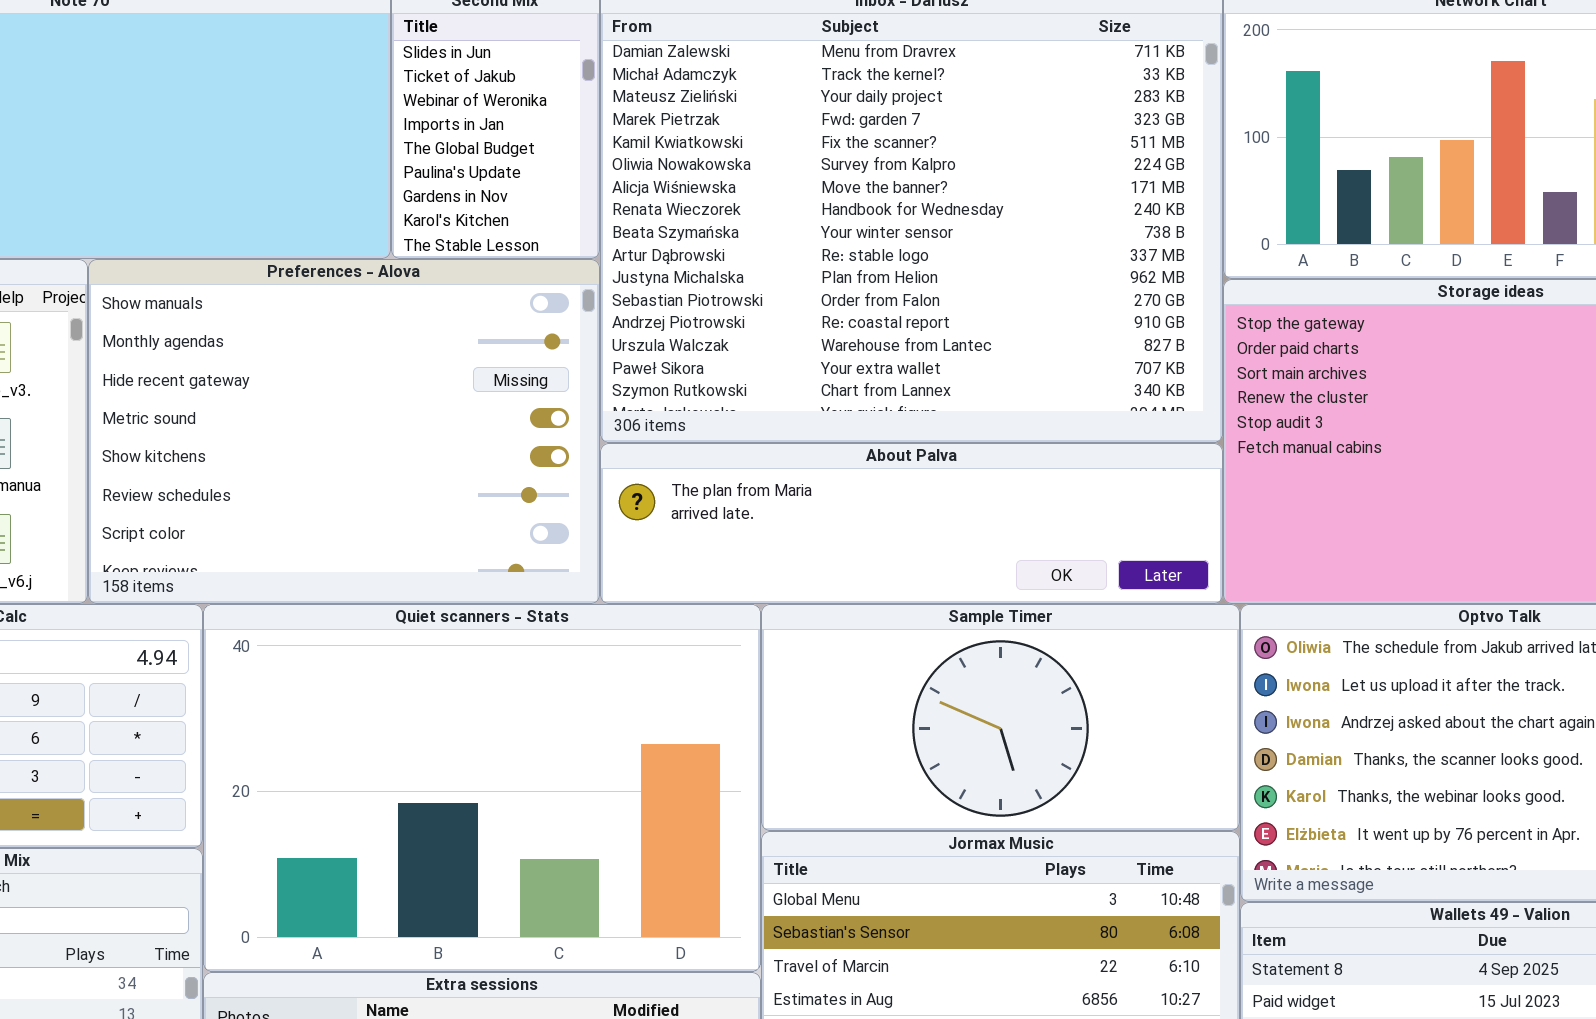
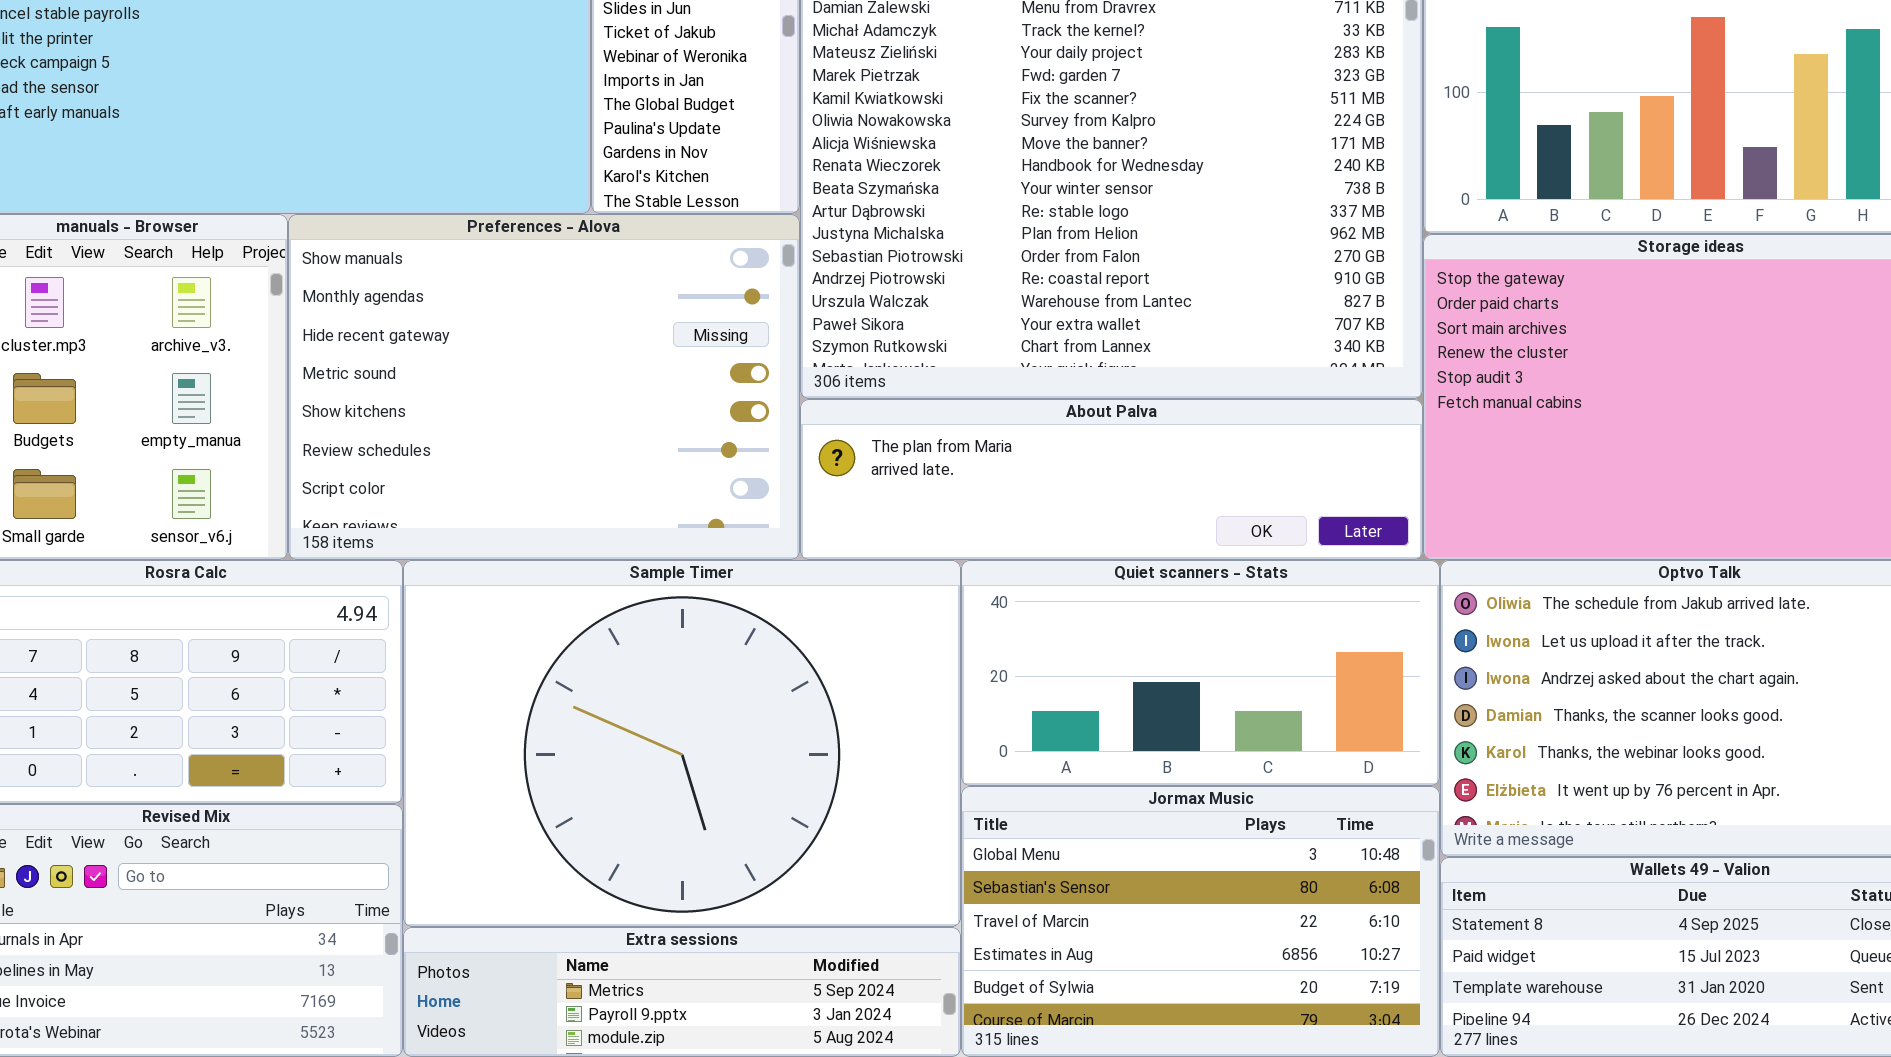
Quiet scanners - Stats: [203,604,761,972] -> [961,560,1440,786], moved, resized
Sample Timer: [761,604,1240,831] -> [403,560,961,927], moved, resized

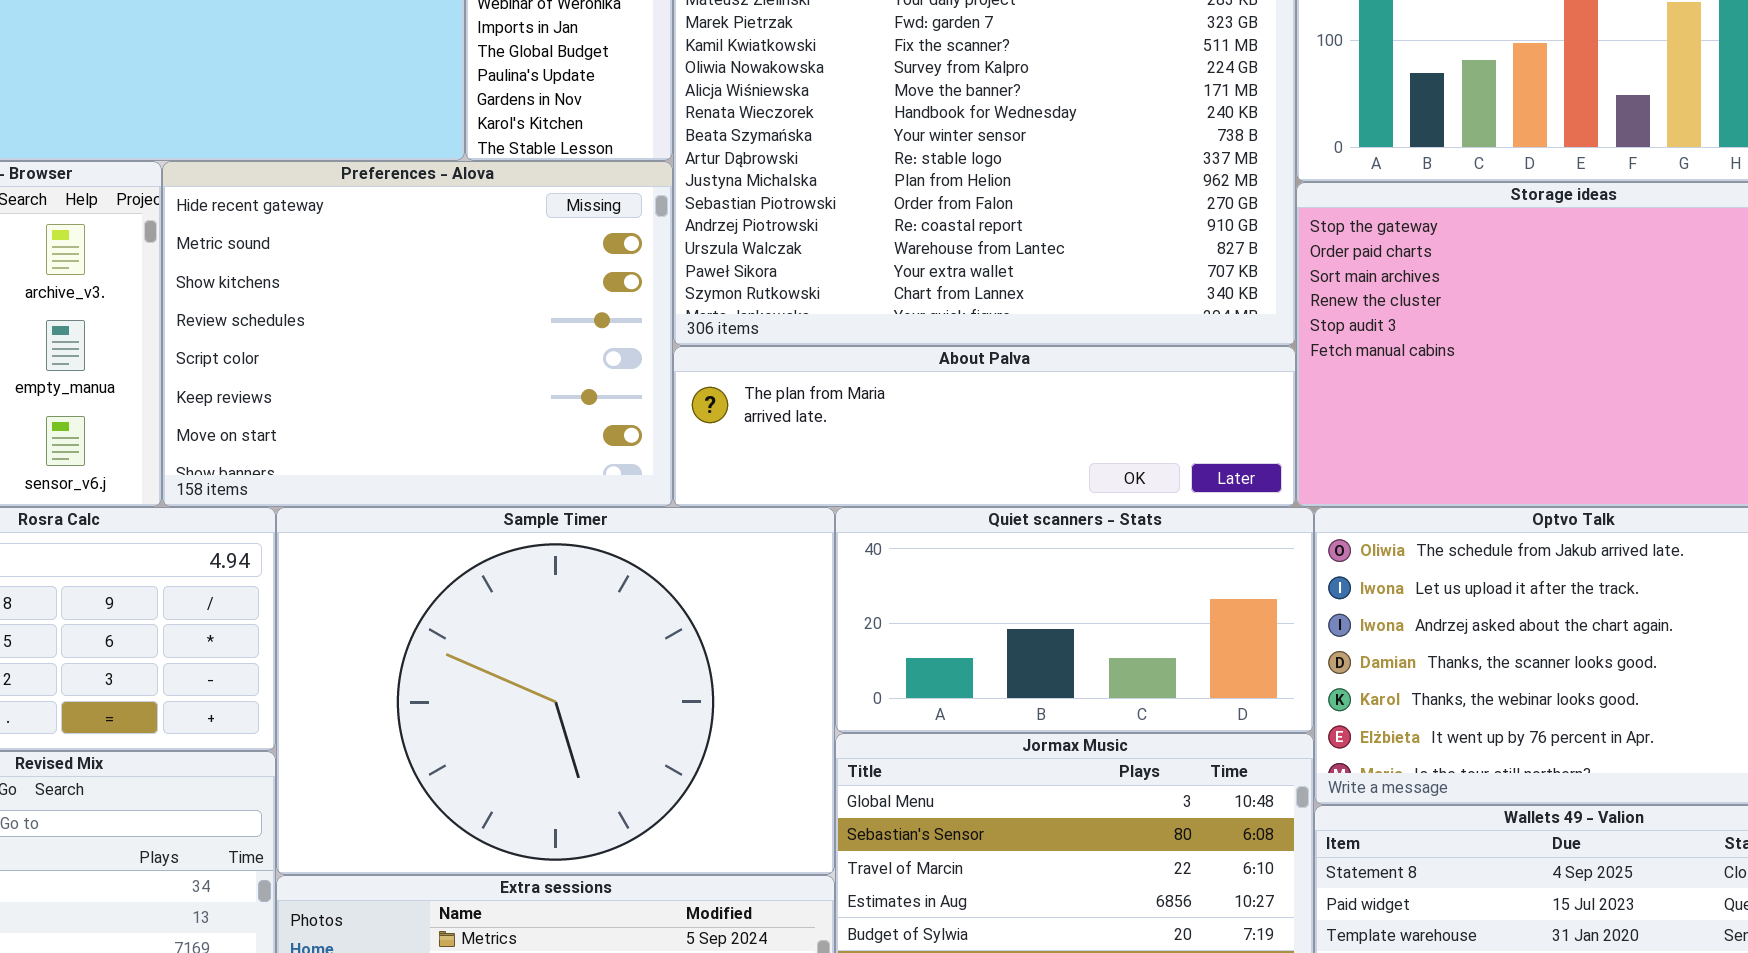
Preferences - Alova: [288,214,800,560] -> [162,161,673,507], scrolled down 2 rows

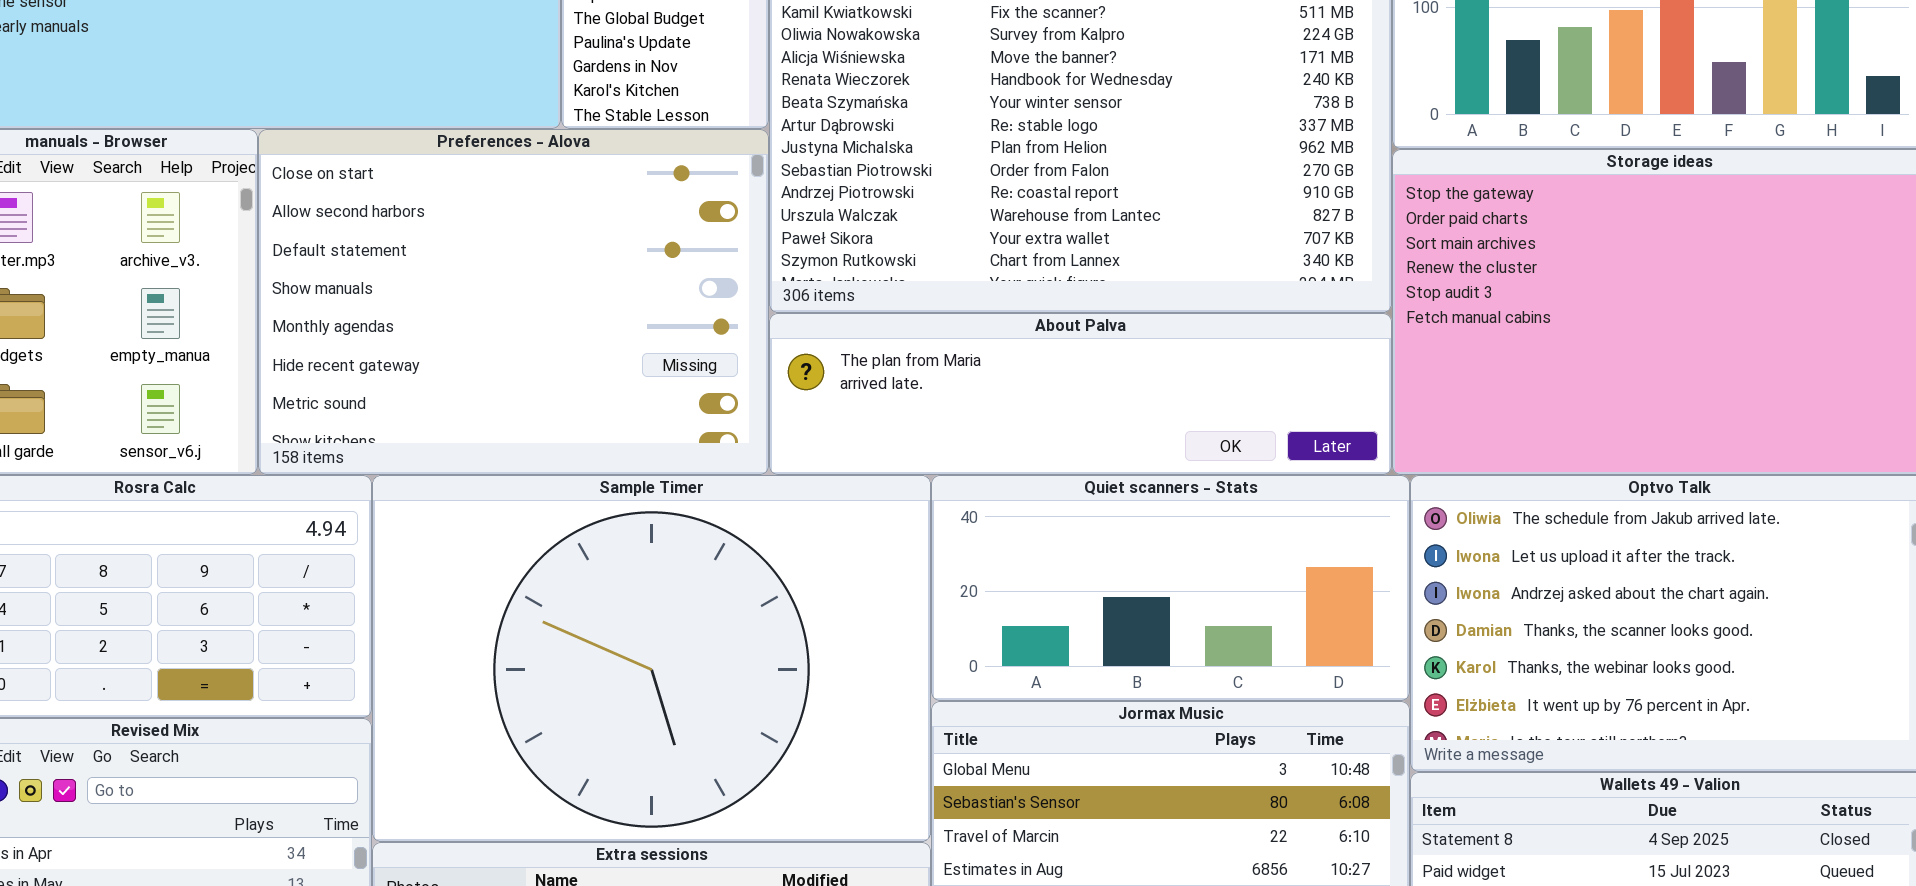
Preferences - Alova: [162,161,673,507] -> [258,129,769,475], scrolled up 5 rows

